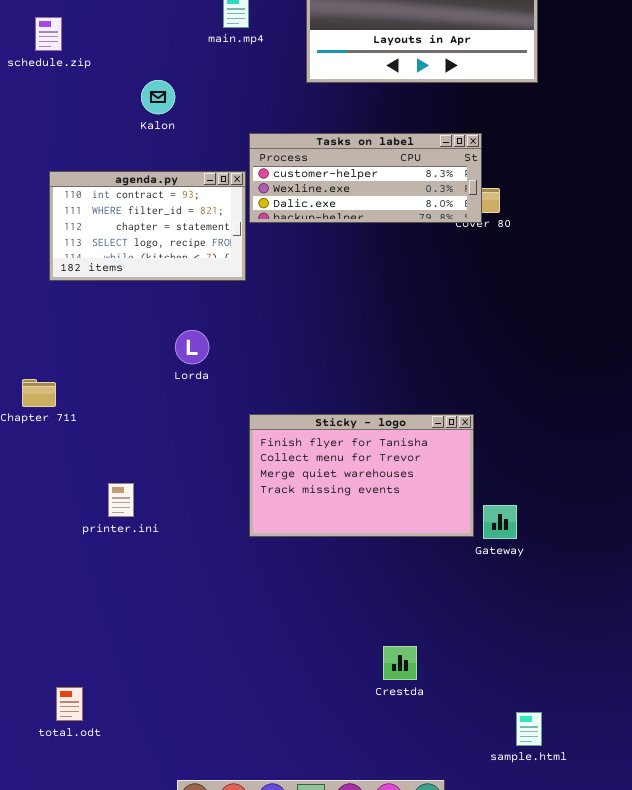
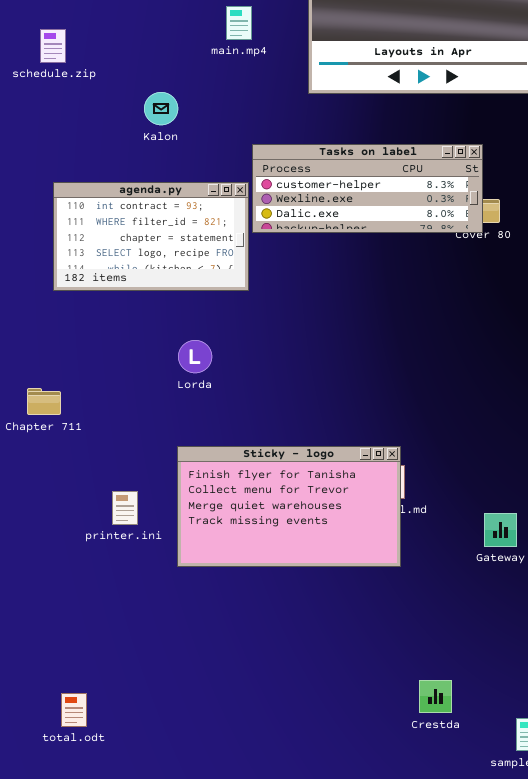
Sticky - logo: [249,414,474,537] -> [177,446,401,567], moved
Crestda: [383,646,417,680] -> [419,680,452,713], moved

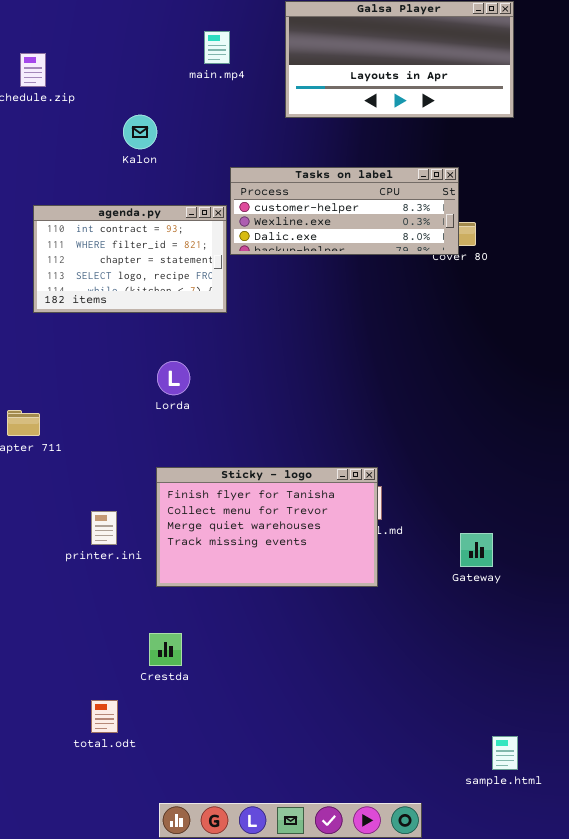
Crestda: [419,680,452,713] -> [149,633,182,666], moved
total.odt: [61,693,87,727] -> [91,700,118,733], moved

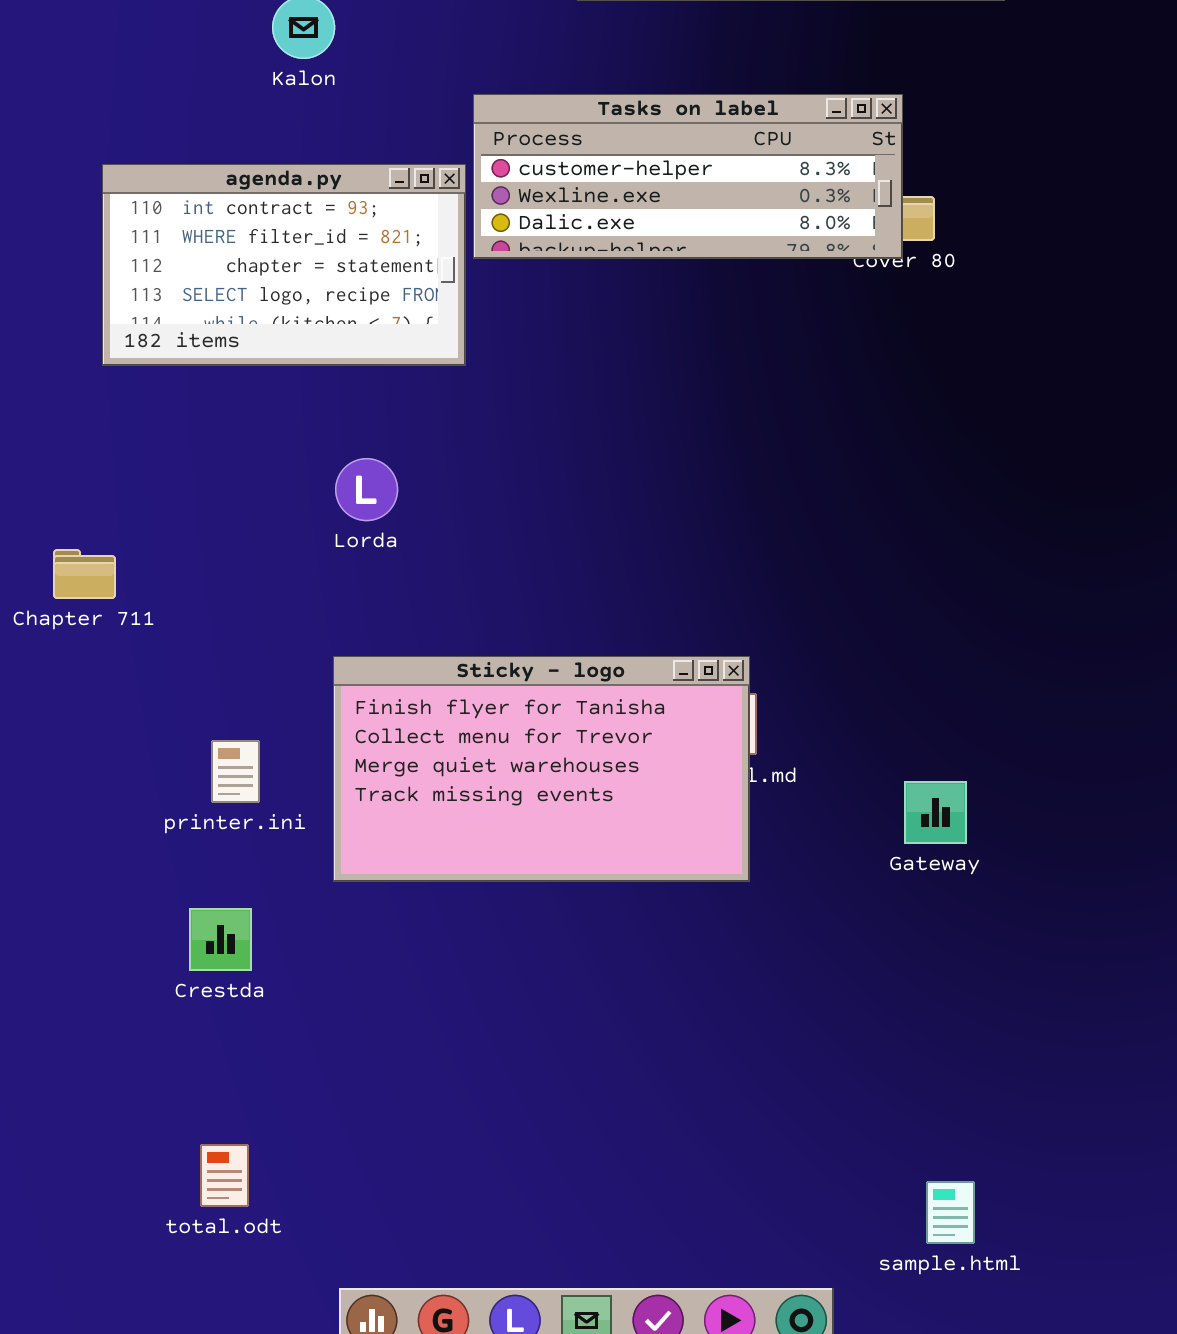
Crestda: [149,633,182,666] -> [189,908,252,971], moved
total.odt: [91,700,118,733] -> [200,1144,249,1207], moved
sample.html: [492,736,518,770] -> [926,1181,975,1244], moved

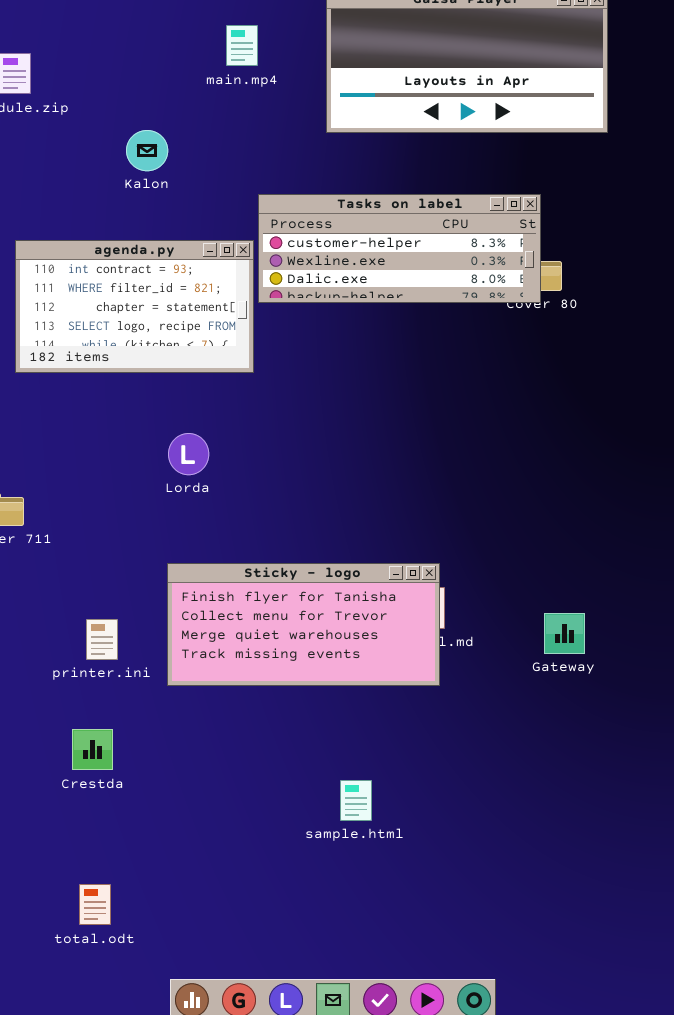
Sticky - logo: [333,656,750,882] -> [167,563,440,686], resized
Gateway: [904,781,967,844] -> [544,613,585,654], moved
sample.html: [926,1181,975,1244] -> [340,780,372,821], moved

